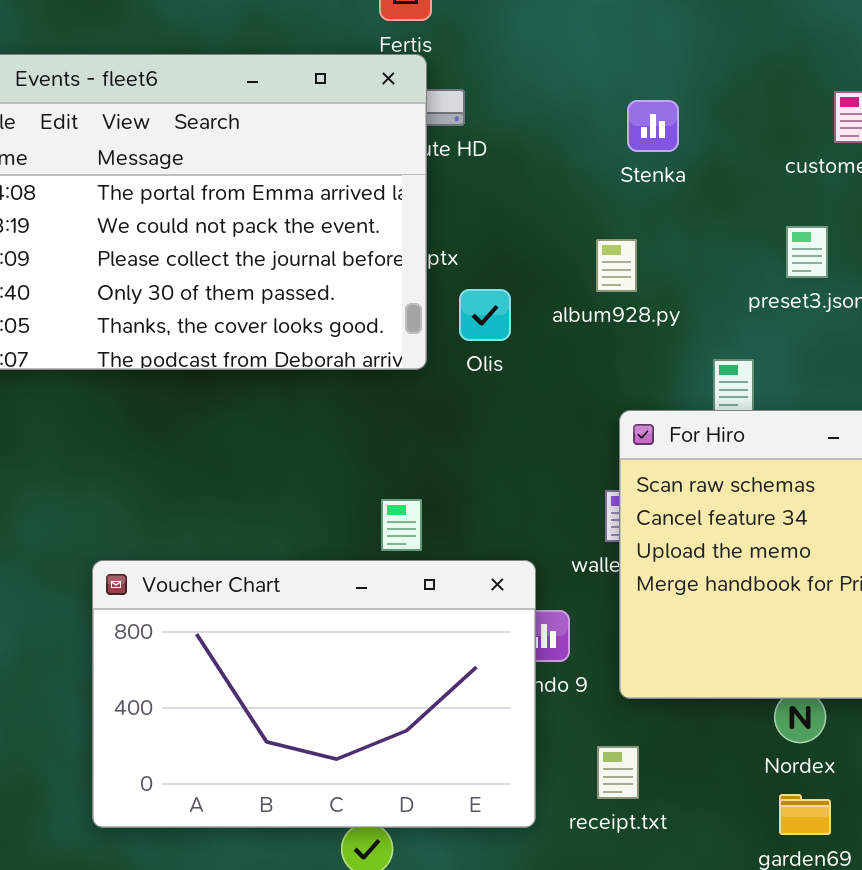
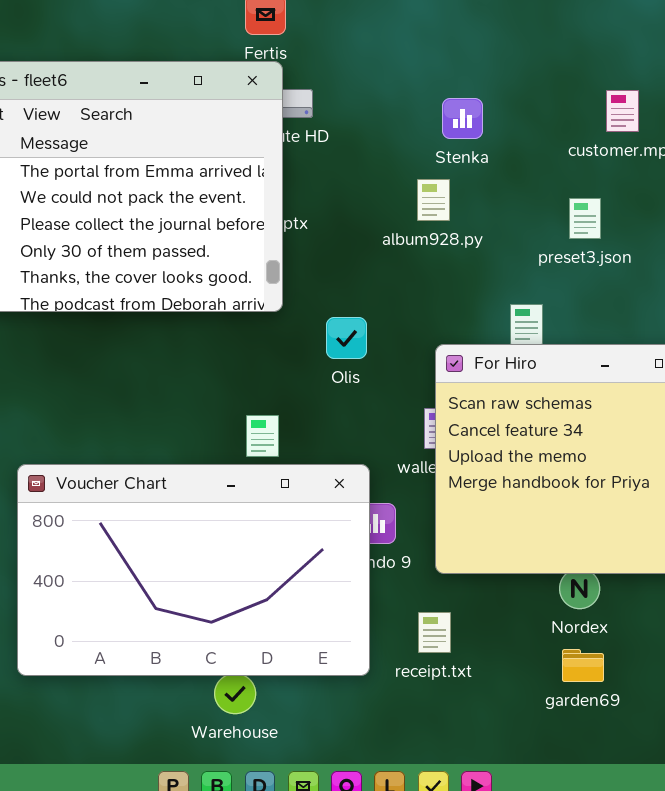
album928.py: [596,239,637,292] -> [417,179,450,221], moved
Olis: [459,289,511,341] -> [326,317,367,359], moved

